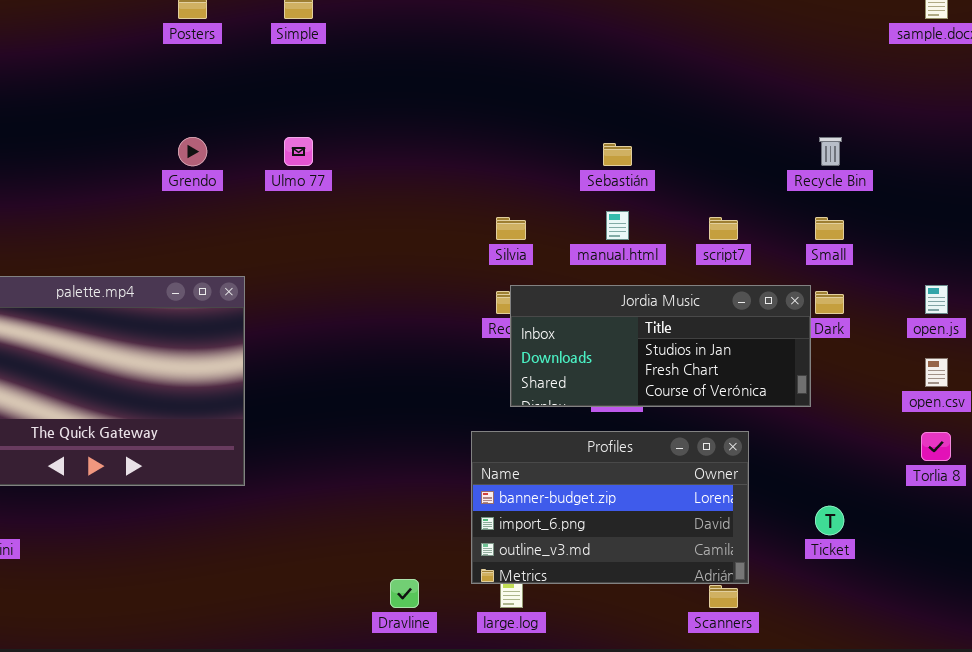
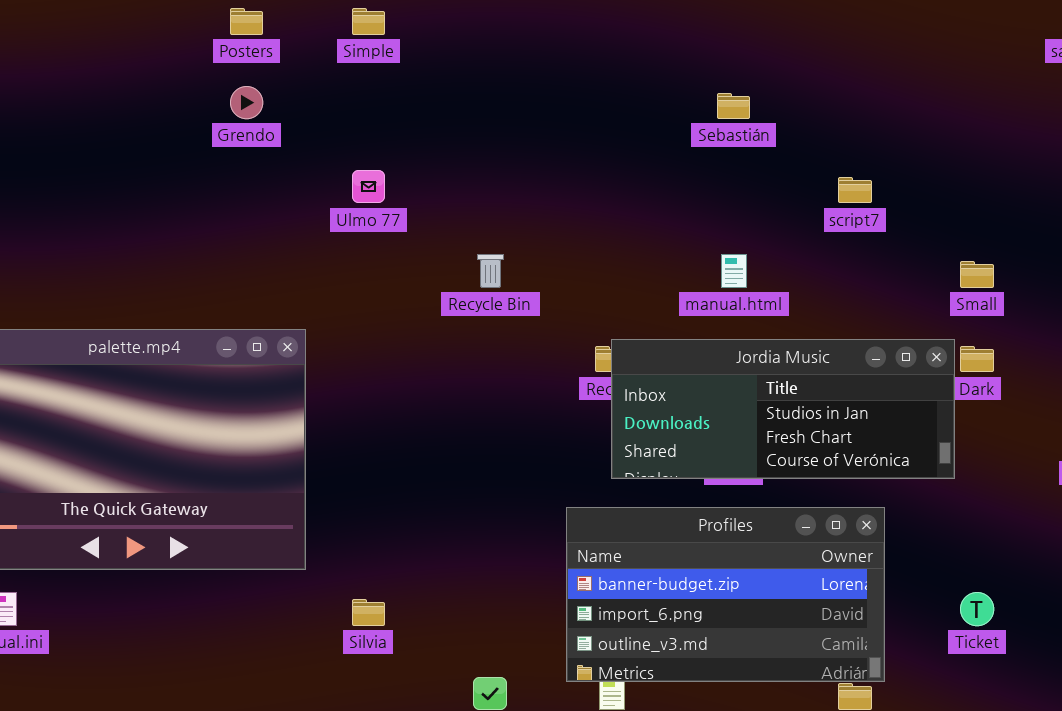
Grendo: [178,137,207,166] -> [230,86,263,119], moved
Recycle Bin: [819,137,842,166] -> [477,254,504,288], moved
Sebastián: [603,143,632,166] -> [717,93,750,119], moved
Silvia: [496,217,526,240] -> [352,599,385,626], moved
script7: [709,217,738,240] -> [838,177,872,203], moved

